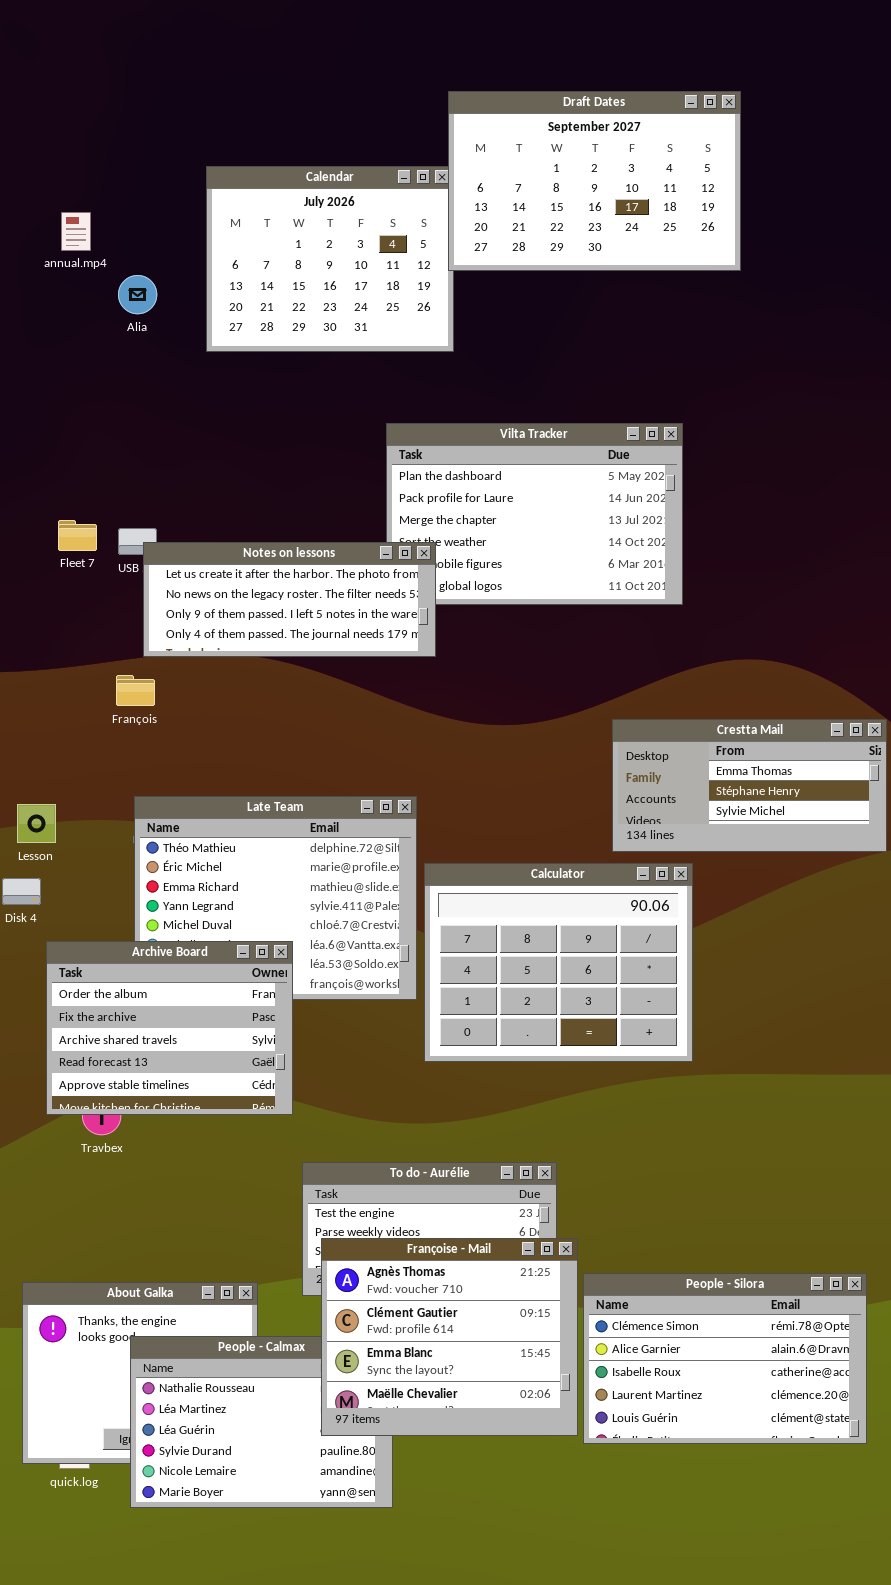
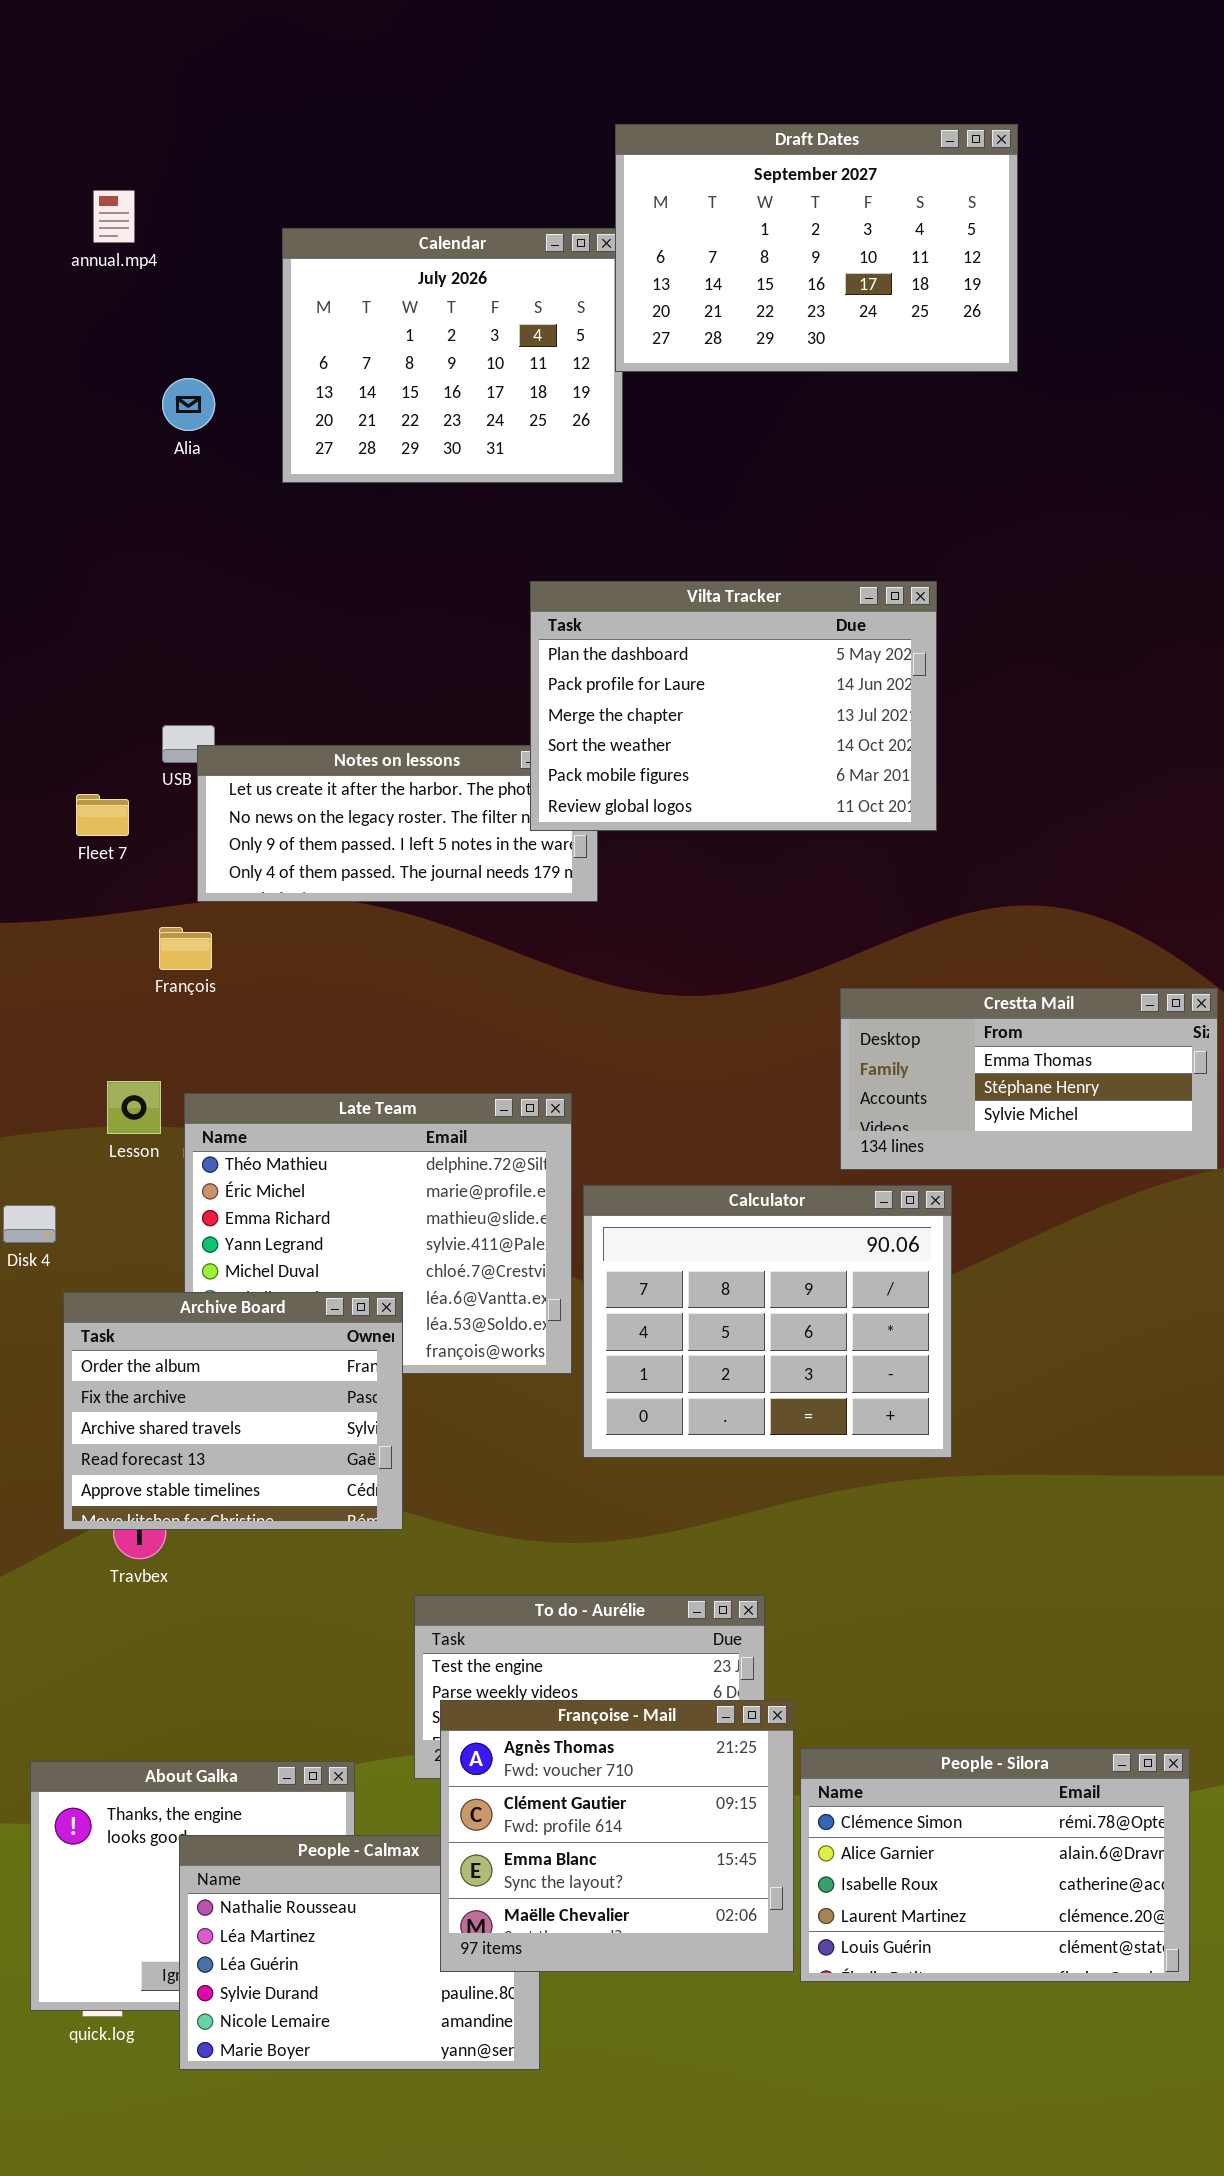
annual.mp4: [61,212,91,251] -> [93,190,135,243], moved
Vilta Tracker: [386,423,683,605] -> [530,581,937,831], raised
Fleet 7: [58,520,97,551] -> [76,794,129,836], moved
Lesson: [17,804,56,843] -> [107,1081,161,1134], moved

